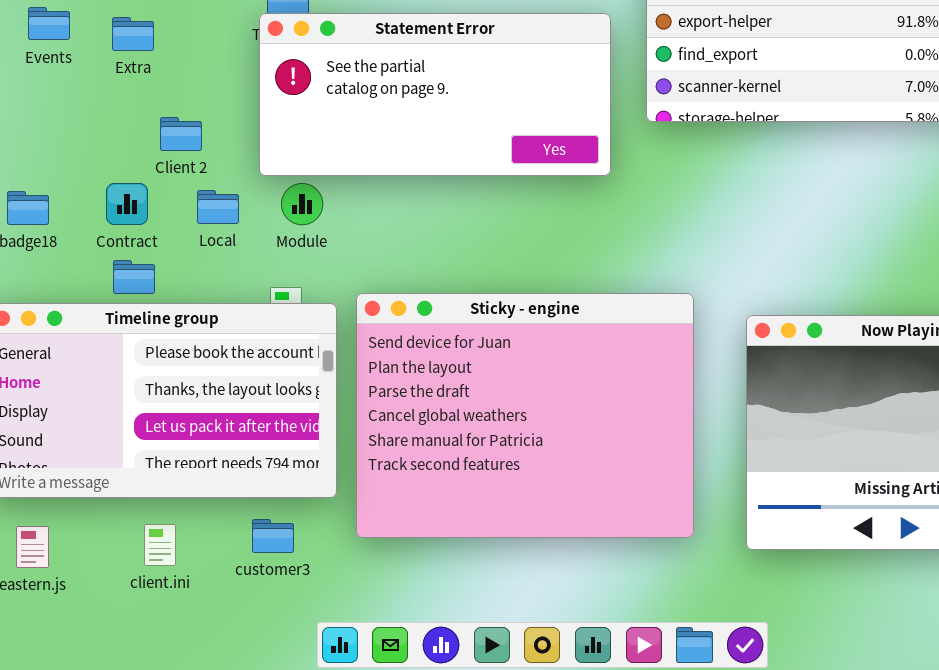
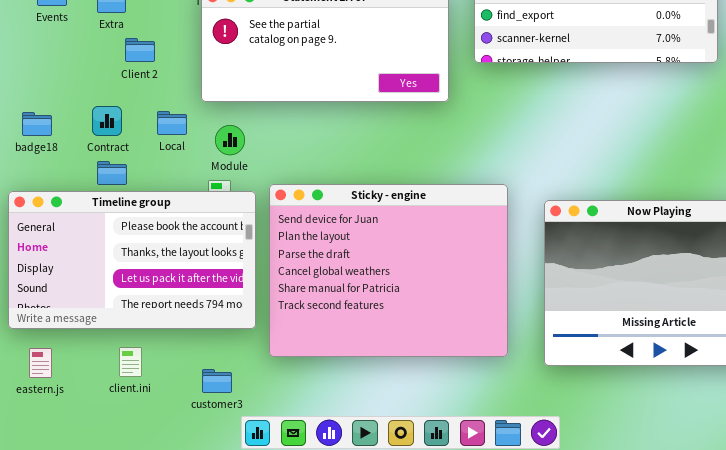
Client 2: [160,117,202,151] -> [125,38,155,62], moved
Module: [281,183,323,225] -> [215,125,245,155], moved
customer3: [252,519,294,553] -> [202,369,232,393], moved

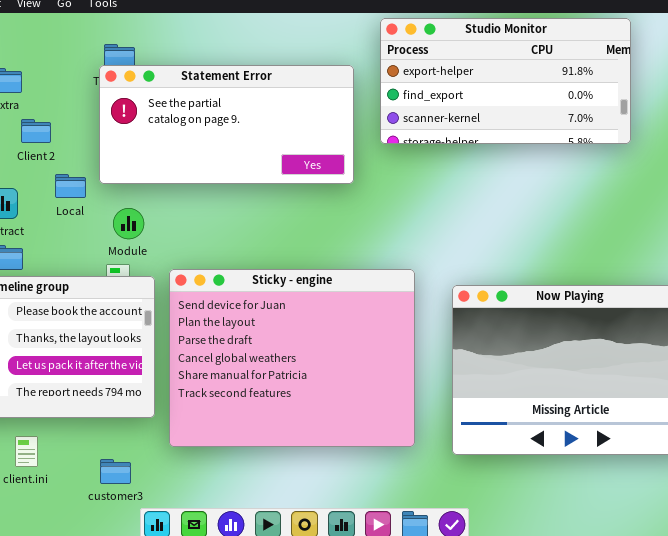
Local: [157,111,187,135] -> [55,174,86,198], moved

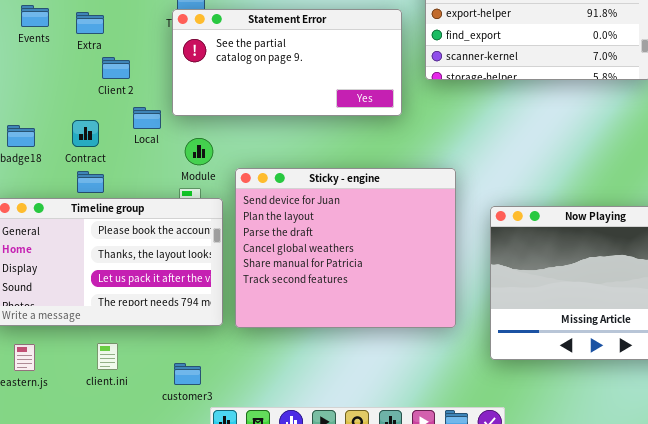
Sticky - engine: [169,269,415,447] -> [235,168,456,328], moved

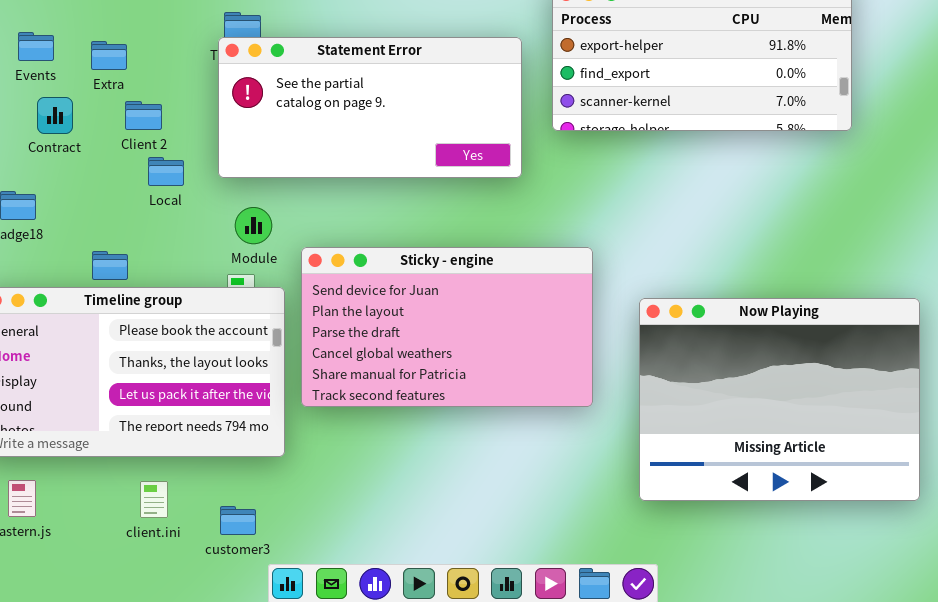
Local: [133,107,161,129] -> [148,157,184,186], moved
Contract: [72,120,99,147] -> [37,97,73,134], moved
Sticky - engine: [235,168,456,328] -> [301,247,593,407], resized
client.ini: [97,343,118,370] -> [140,481,168,518], moved

